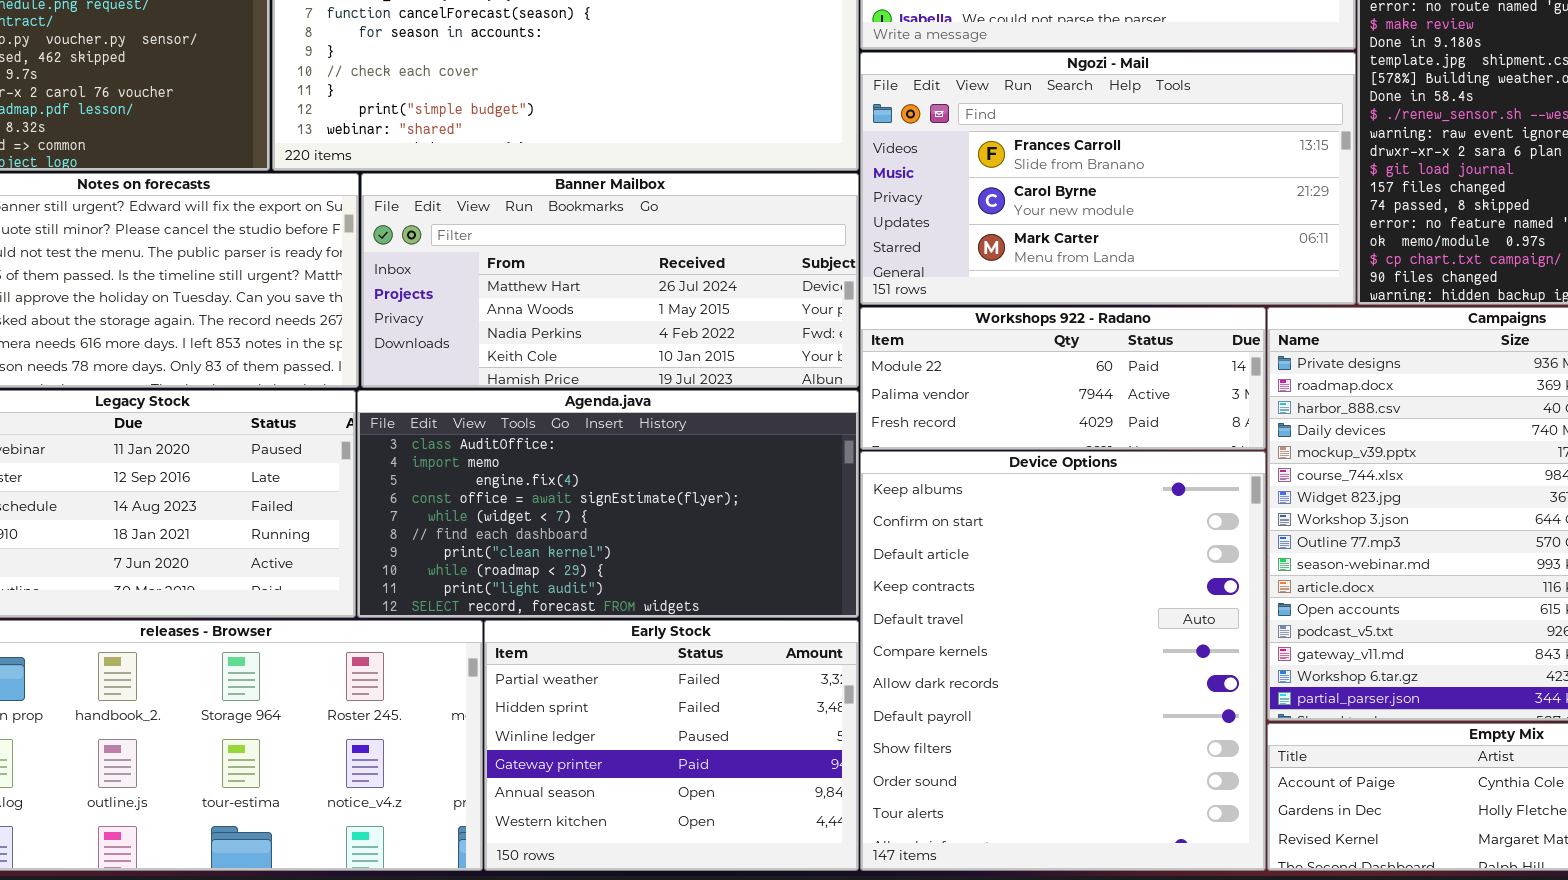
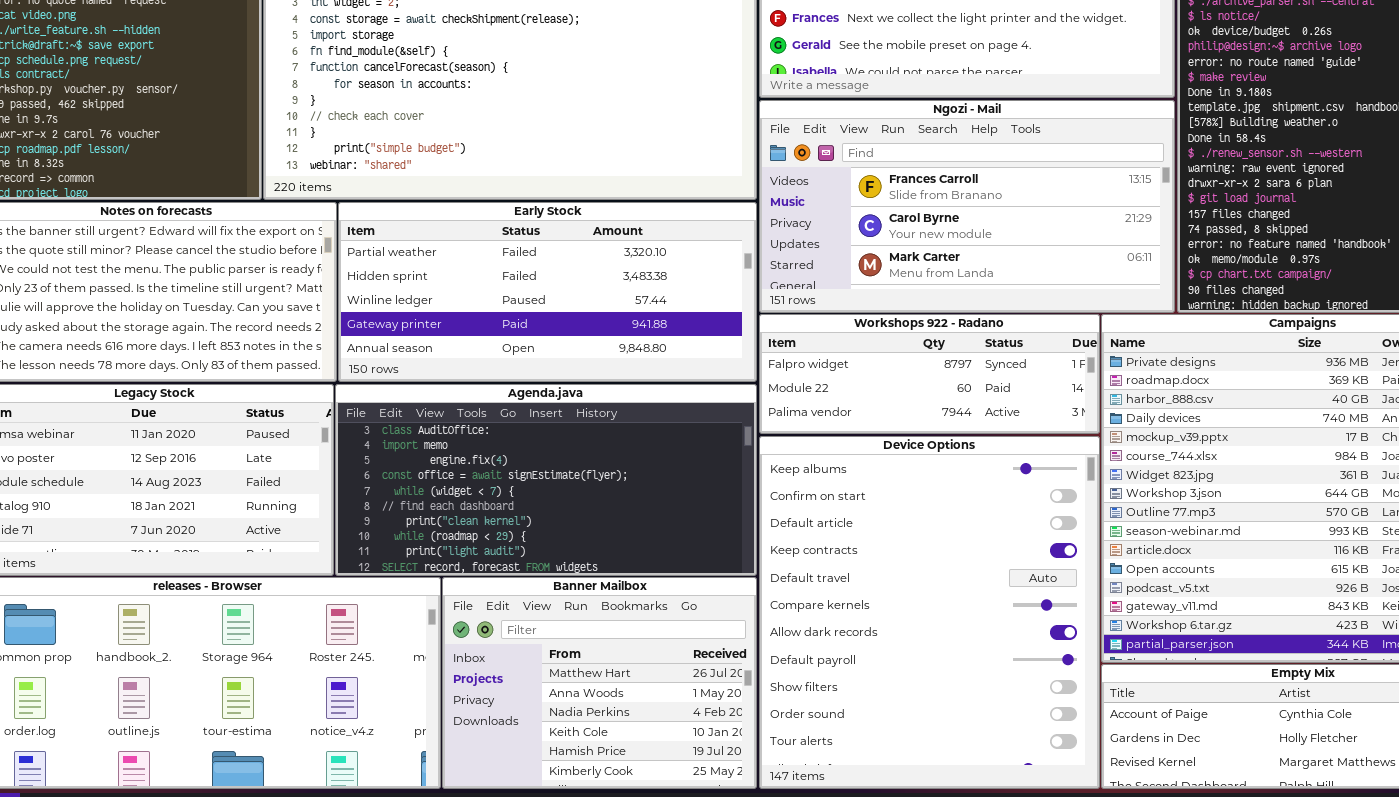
Banner Mailbox: [361,173,859,388] -> [442,577,757,789], moved, resized
Workshops 922 - Radano: [860,307,1266,450] -> [759,314,1100,434], scrolled up 1 row
Early Stock: [484,620,859,871] -> [338,202,757,382], moved, resized

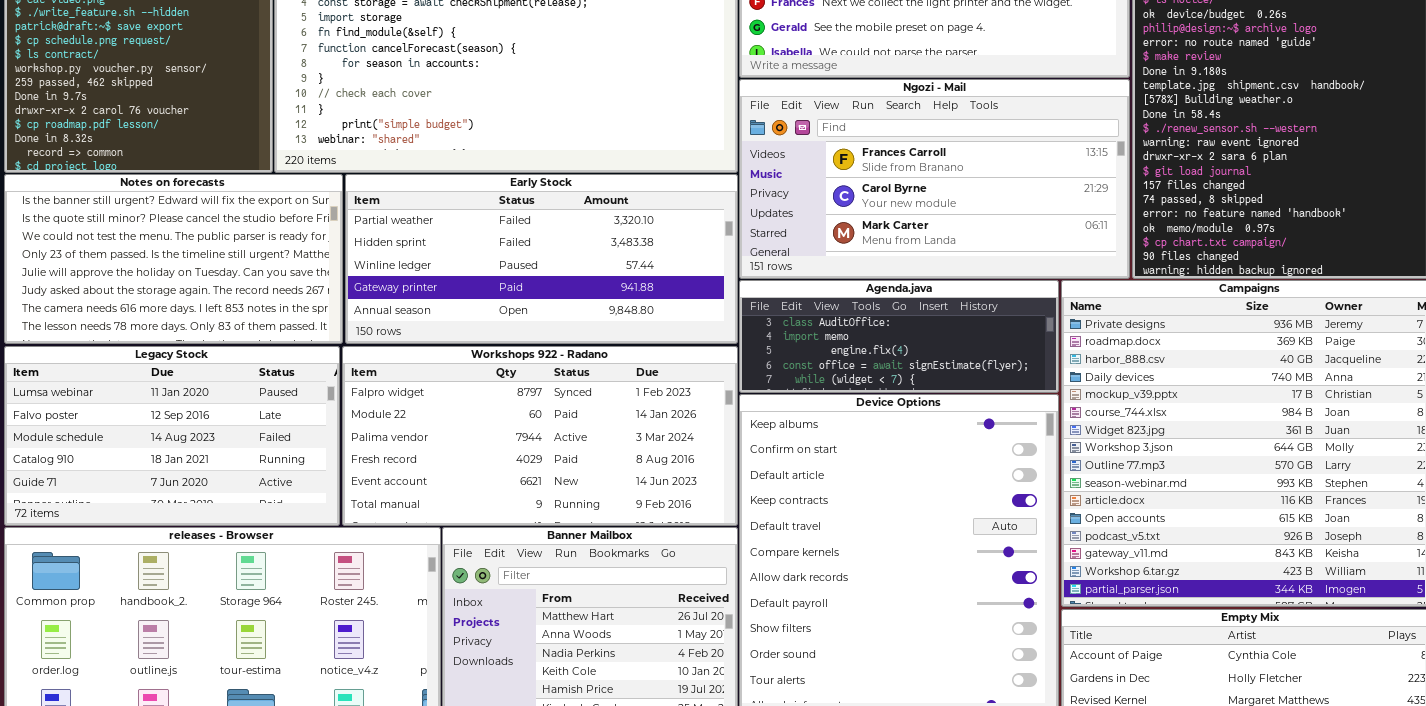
Workshops 922 - Radano: [759,314,1100,434] -> [342,346,738,526], moved, resized
Agenda.java: [335,384,757,576] -> [739,280,1059,393], moved, resized

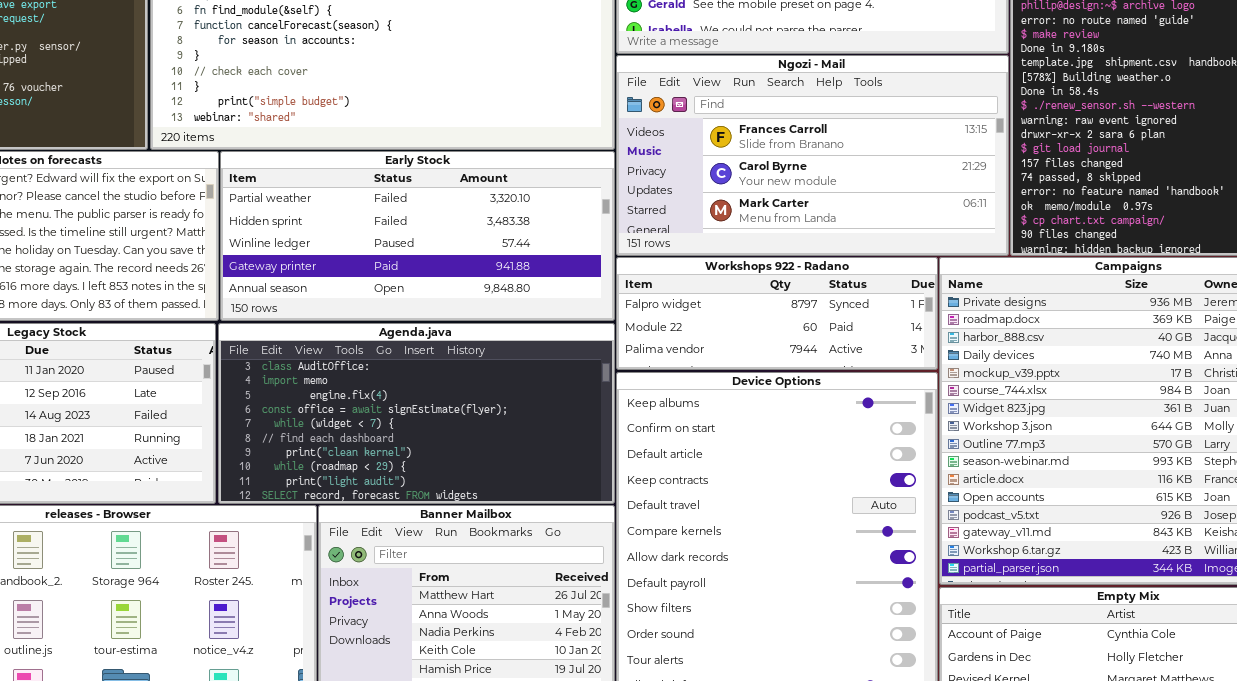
Agenda.java: [739,280,1059,393] -> [218,323,615,504], moved, resized
Workshops 922 - Radano: [342,346,738,526] -> [616,257,938,370], moved, resized

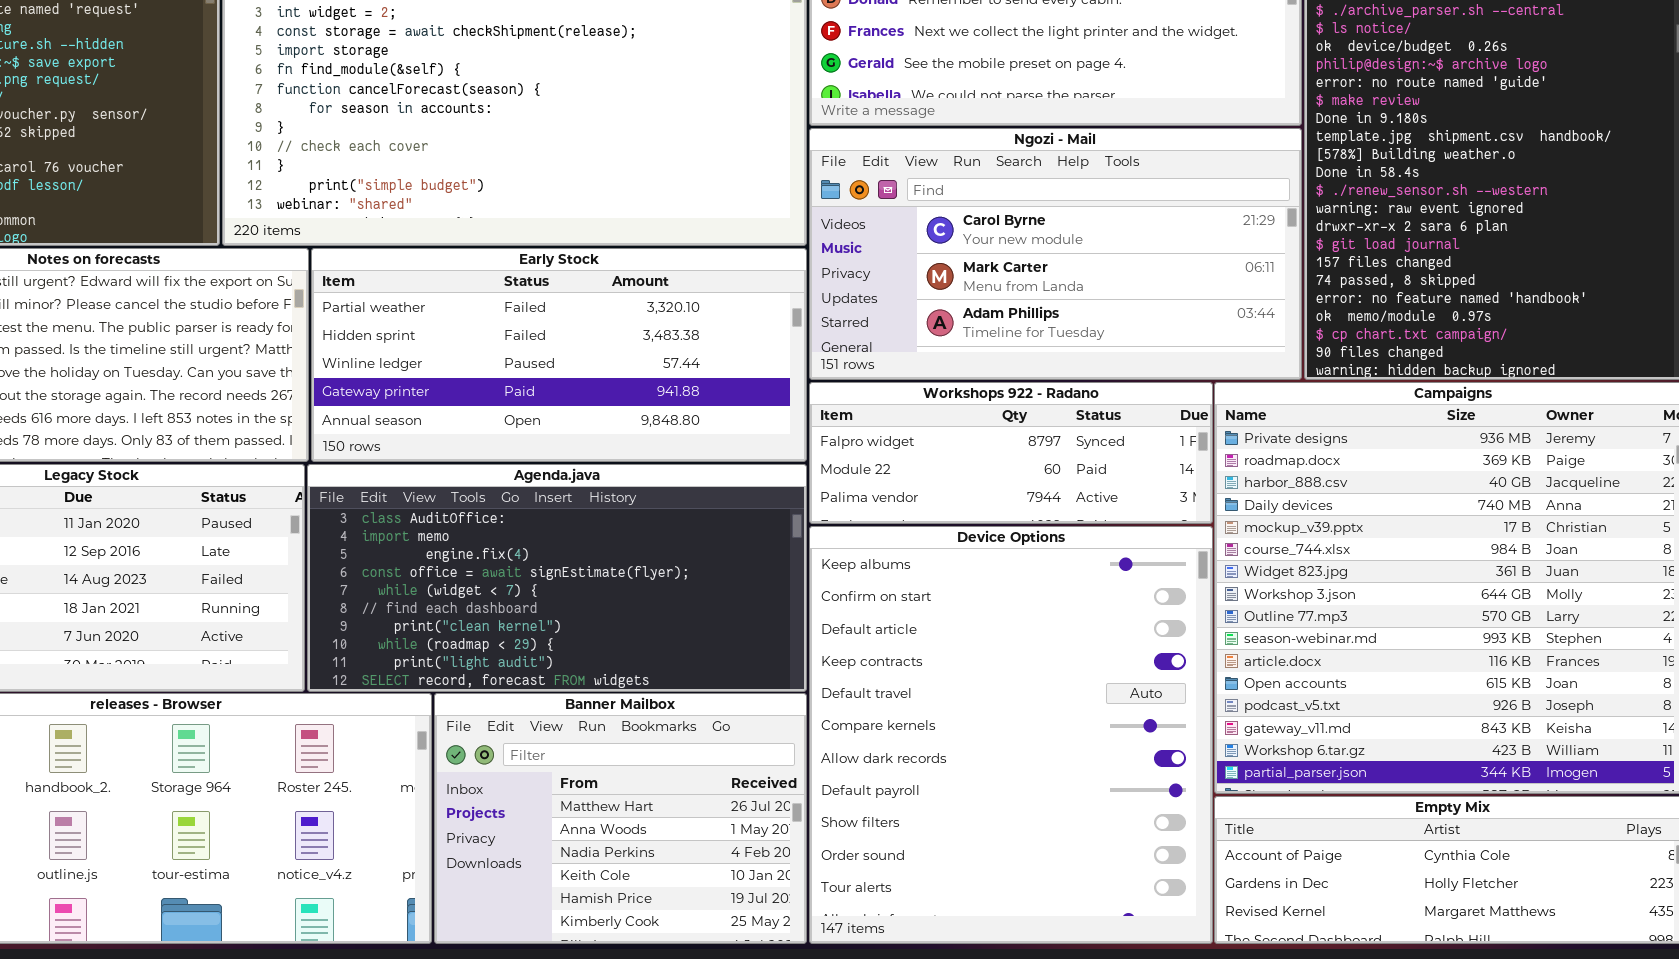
Ngozi - Mail: [616,55,1009,256] -> [809,128,1302,380], scrolled down 1 row

